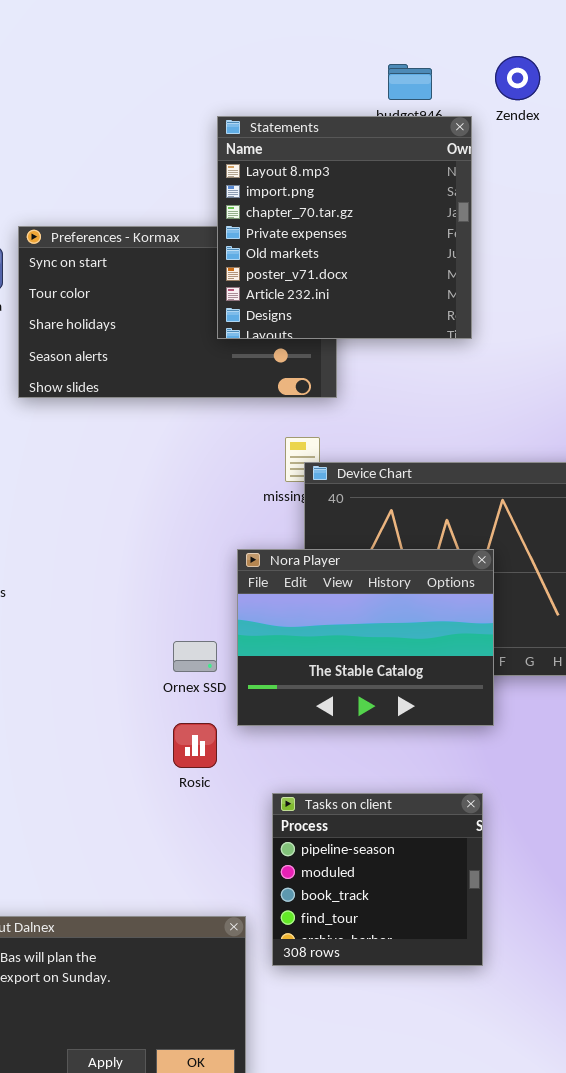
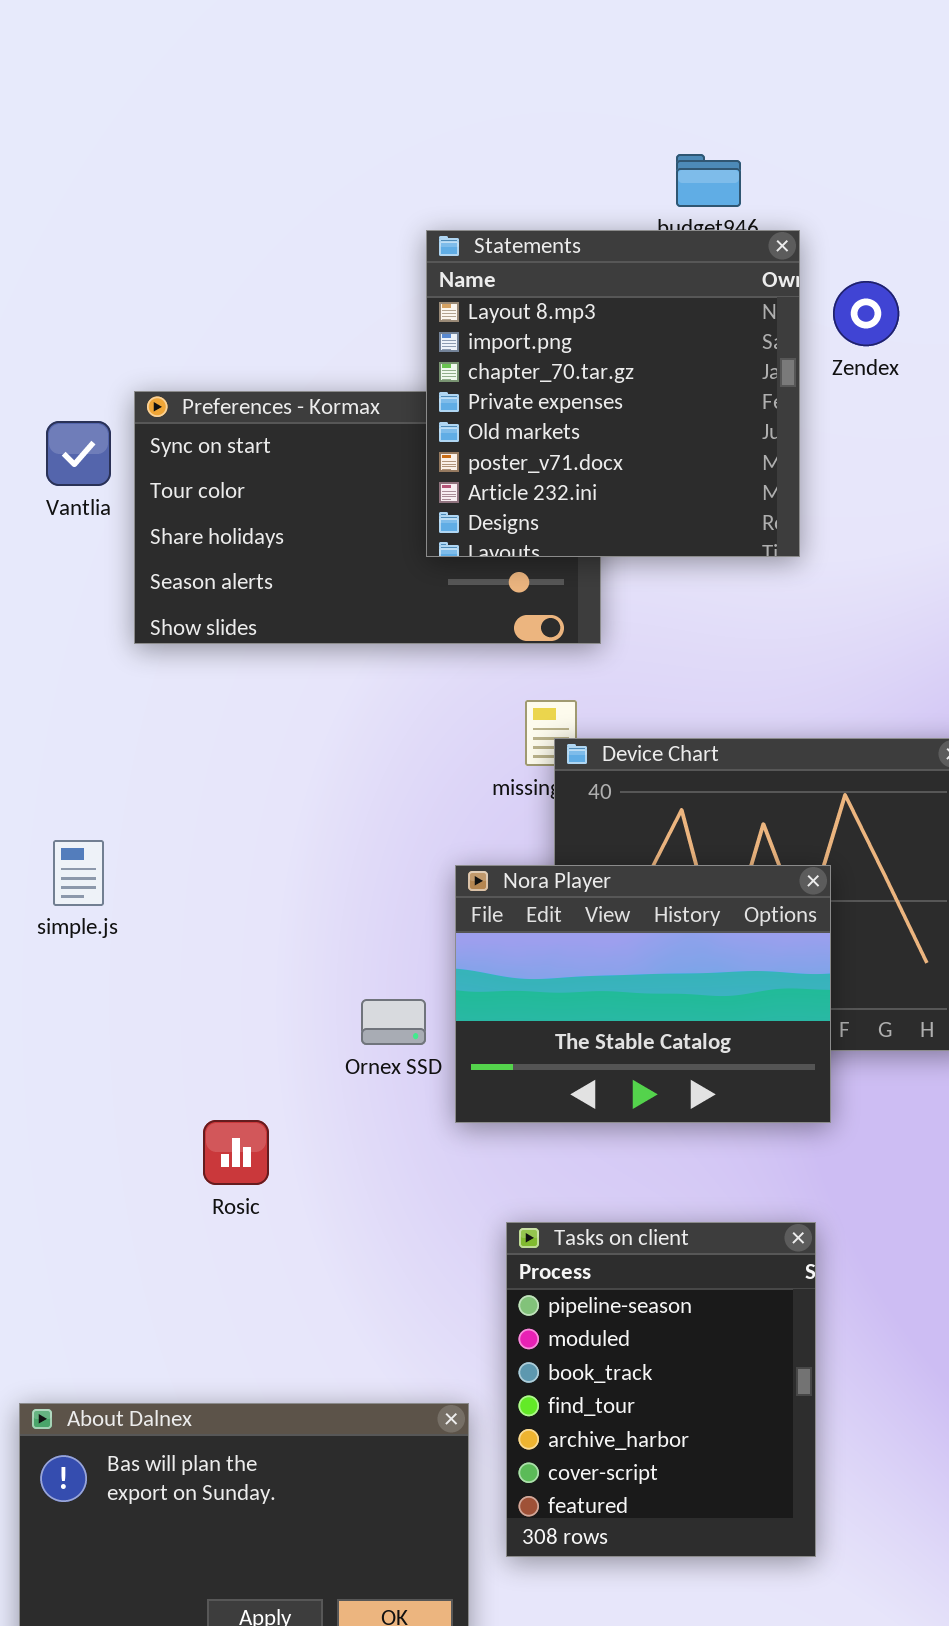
Zendex: [495,56,540,100] -> [833,281,899,346], moved
Rosic: [173,723,217,768] -> [203,1120,269,1185], moved
Tasks on client: [272,793,483,966] -> [506,1222,816,1557], resized

